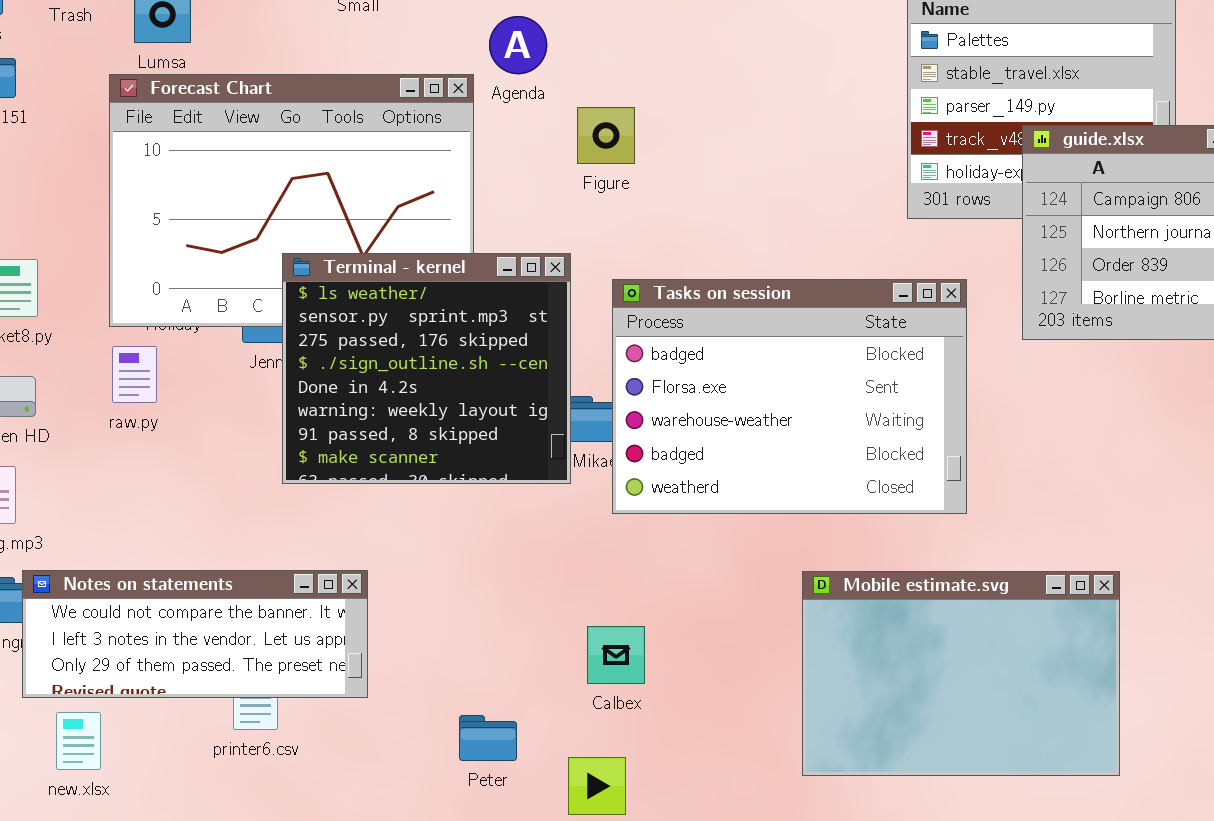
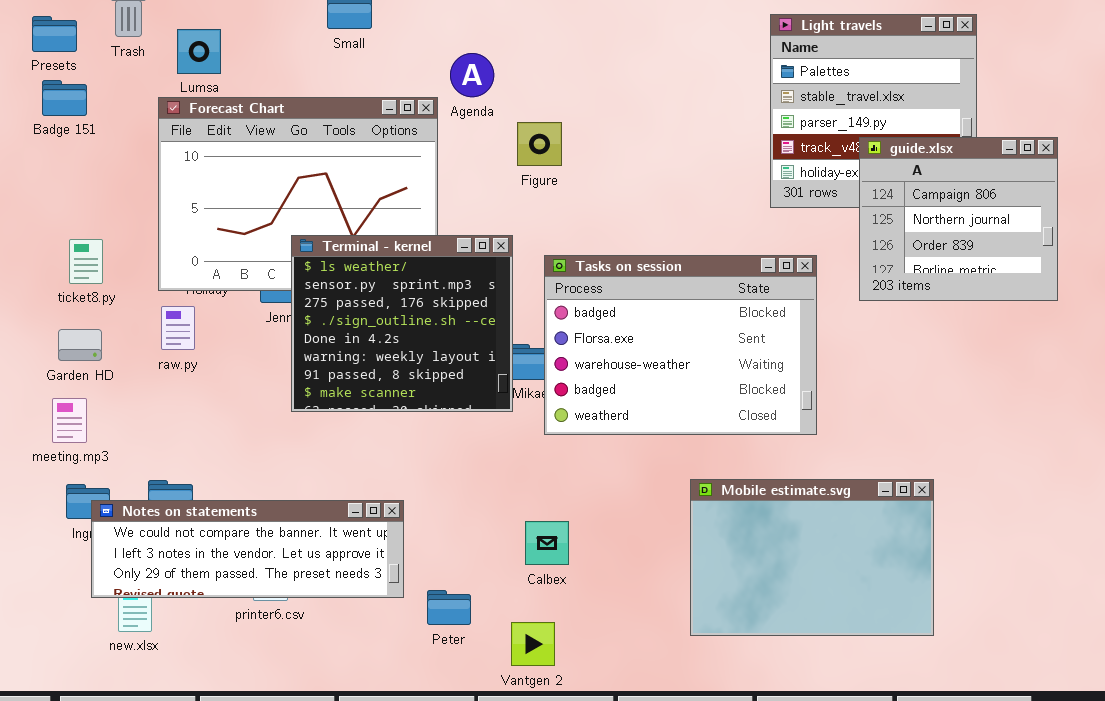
Notes on statements: [22,570,368,698] -> [91,500,404,598], moved, resized

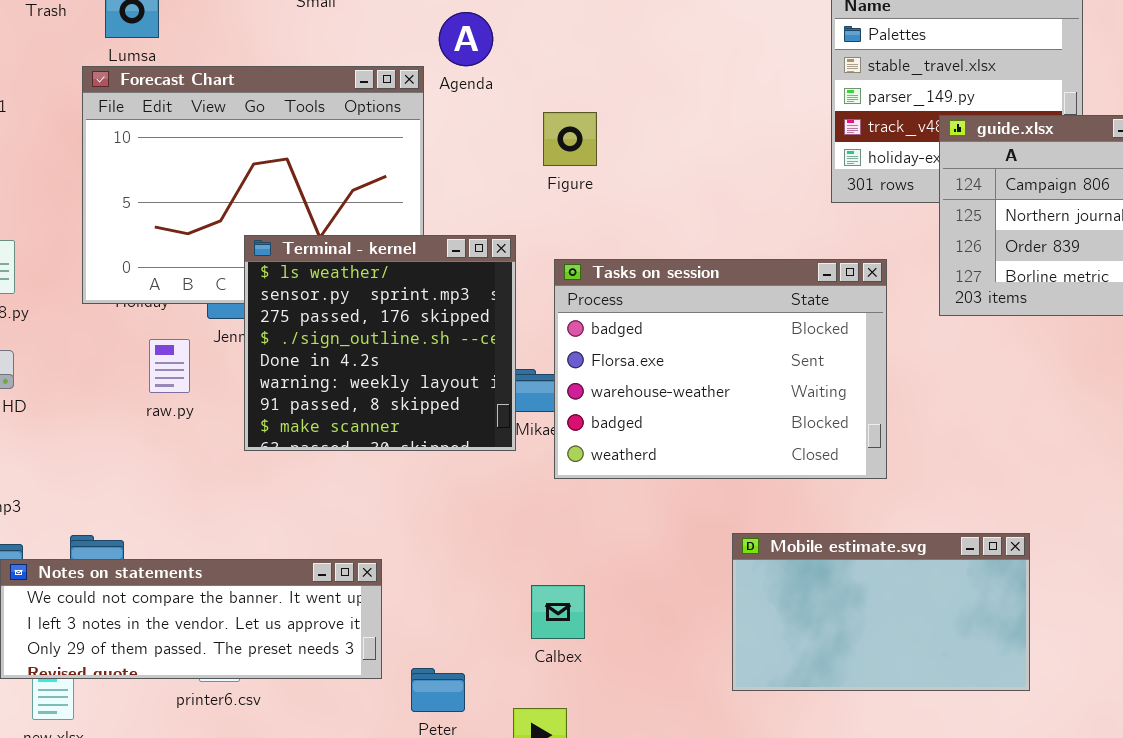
Figure: [517,122,562,166] -> [543,112,597,166], moved
raw.py: [161,306,195,350] -> [149,339,190,393], moved
Mobile estimate.svg: [690,479,934,636] -> [732,533,1030,691], resized

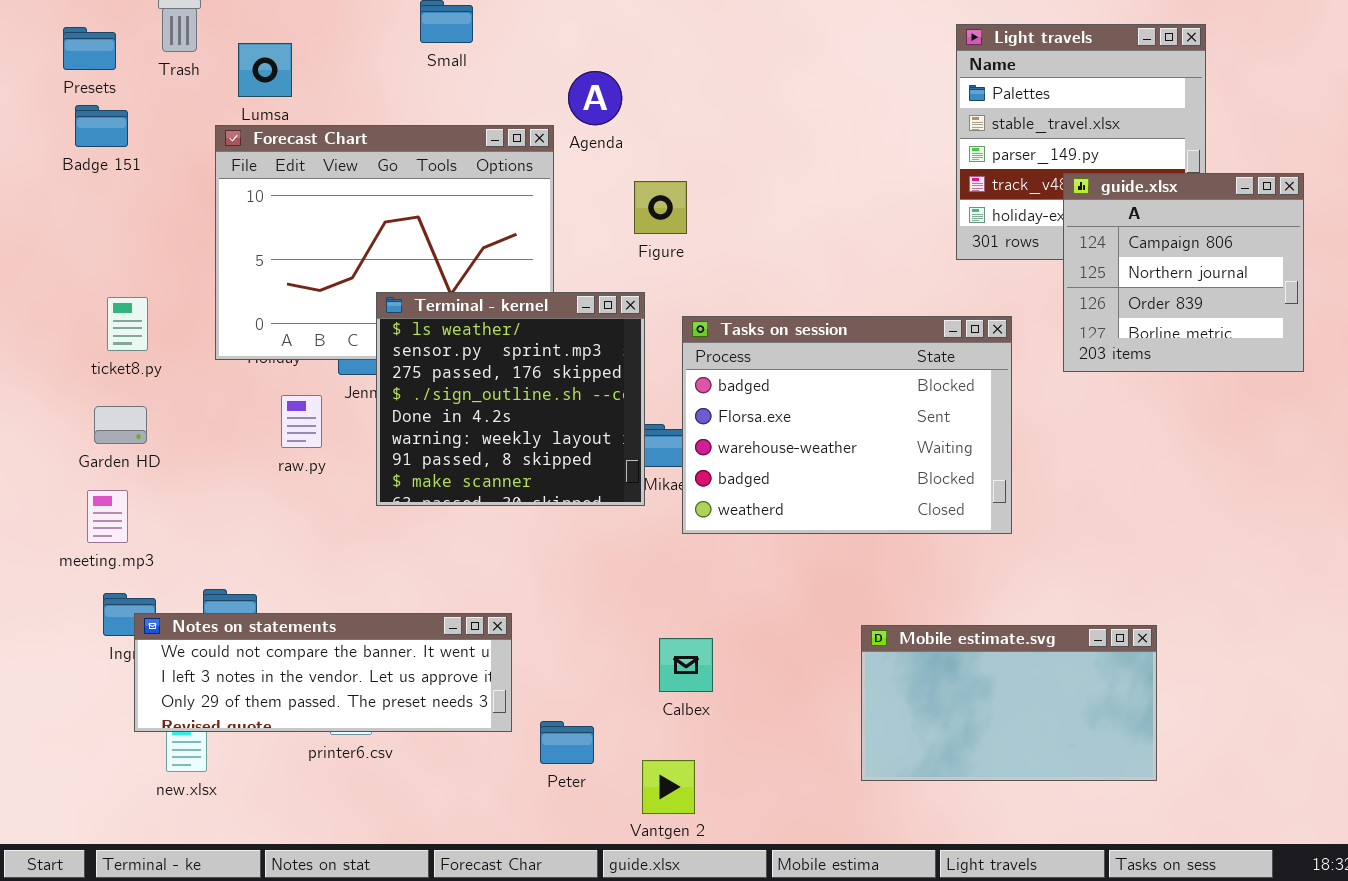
Figure: [543,112,597,166] -> [634,181,687,234], moved
Mobile estimate.svg: [732,533,1030,691] -> [861,625,1157,781], moved

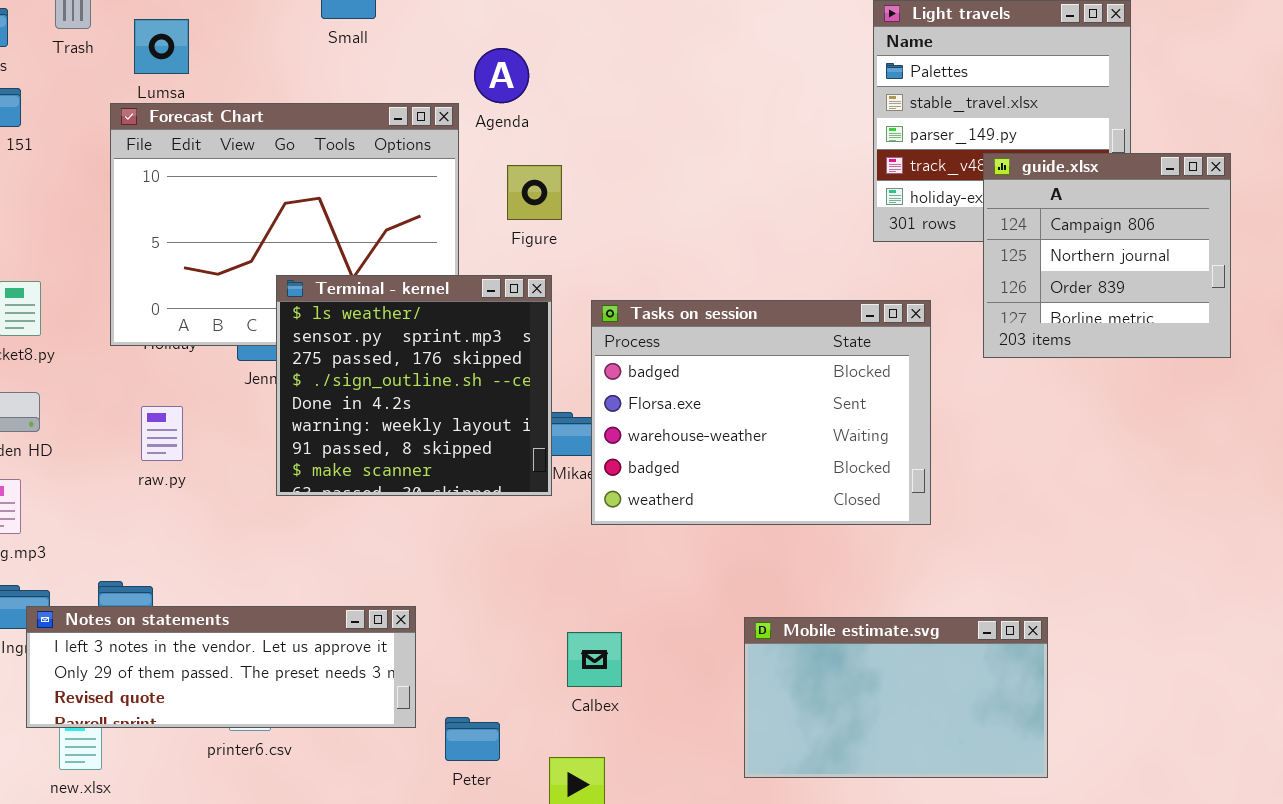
Figure: [634,181,687,234] -> [507,165,562,220], moved
raw.py: [281,395,322,448] -> [141,406,183,461], moved
Notes on statements: [134,613,512,732] -> [26,606,416,728], scrolled down 1 row
Mobile estimate.svg: [861,625,1157,781] -> [744,617,1048,778], moved

